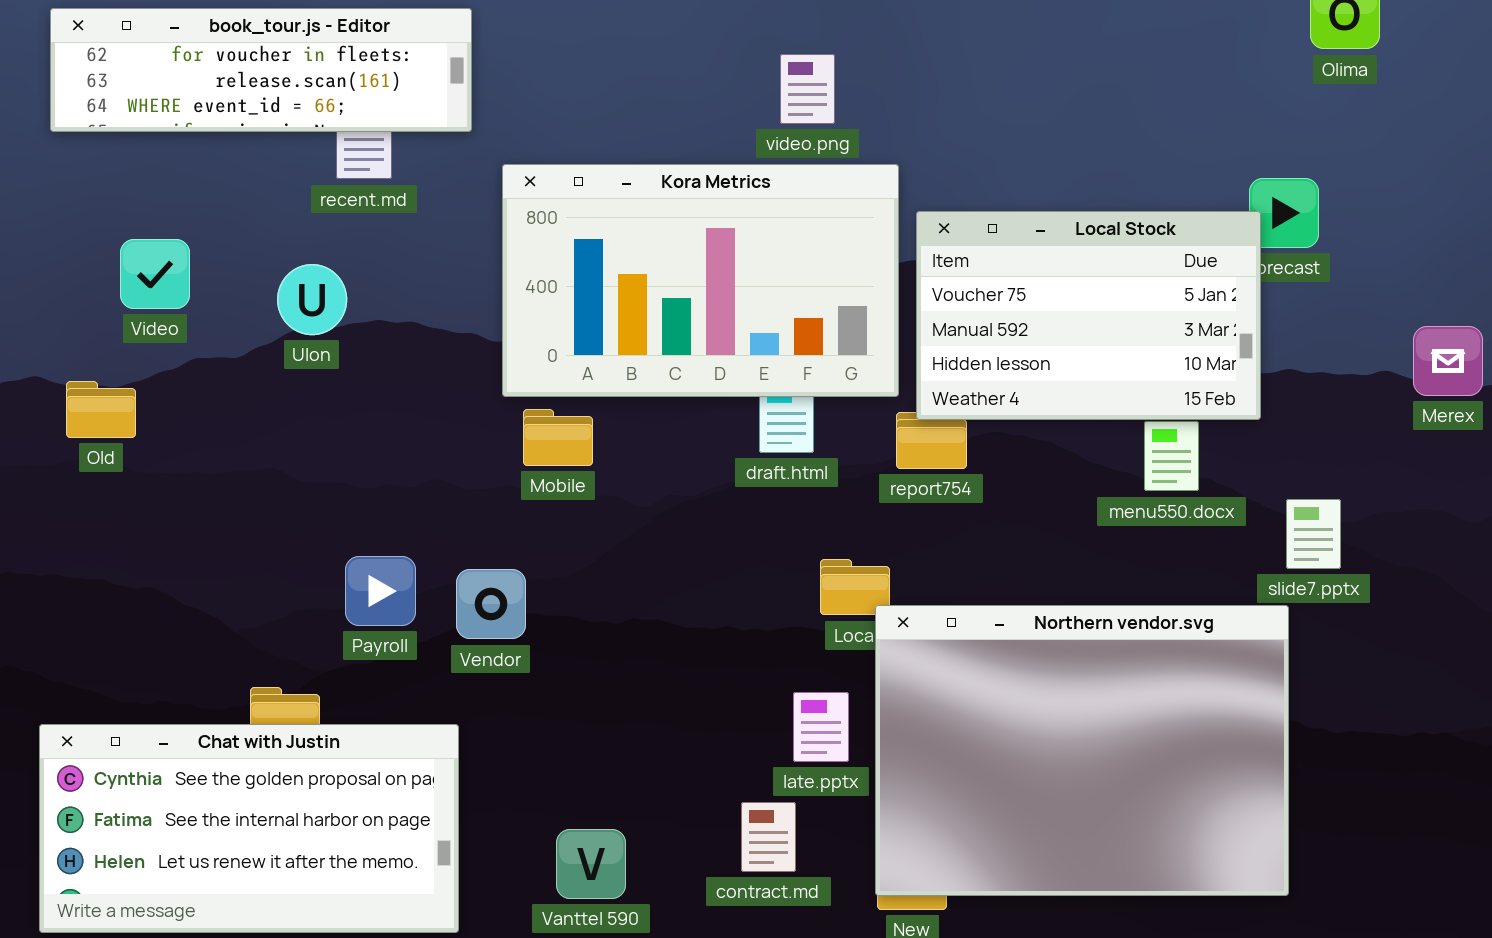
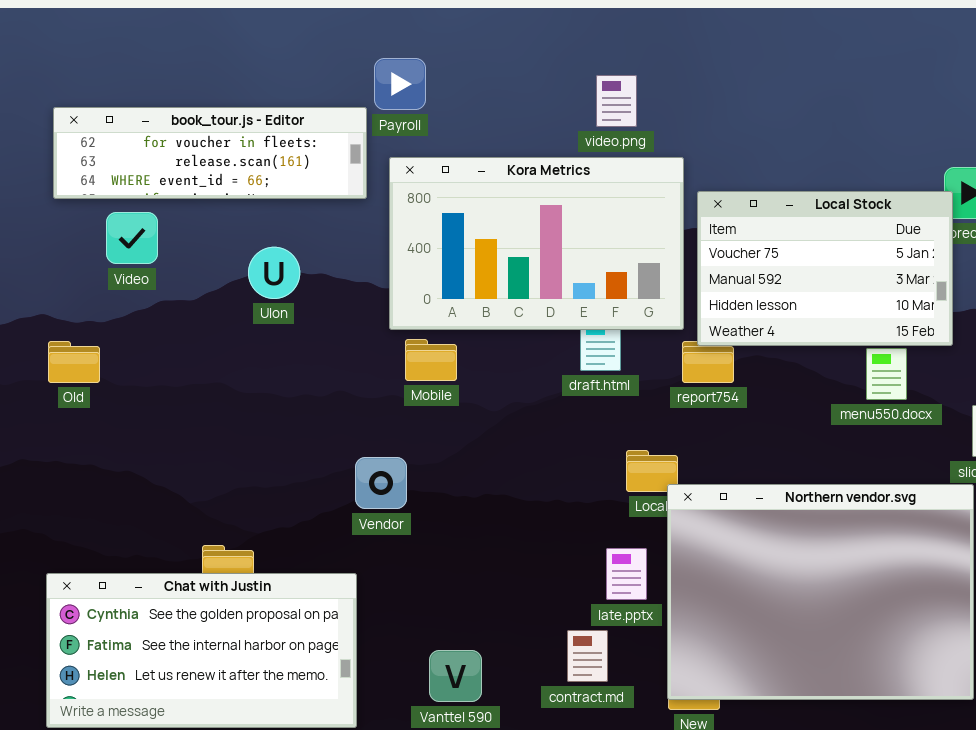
book_tour.js - Editor: [50,8,472,132] -> [53,107,367,199], moved
Ulon: [277,264,347,335] -> [248,247,300,299], moved
Old: [66,381,136,438] -> [48,341,100,383], moved
Payroll: [345,556,416,626] -> [374,58,426,110], moved

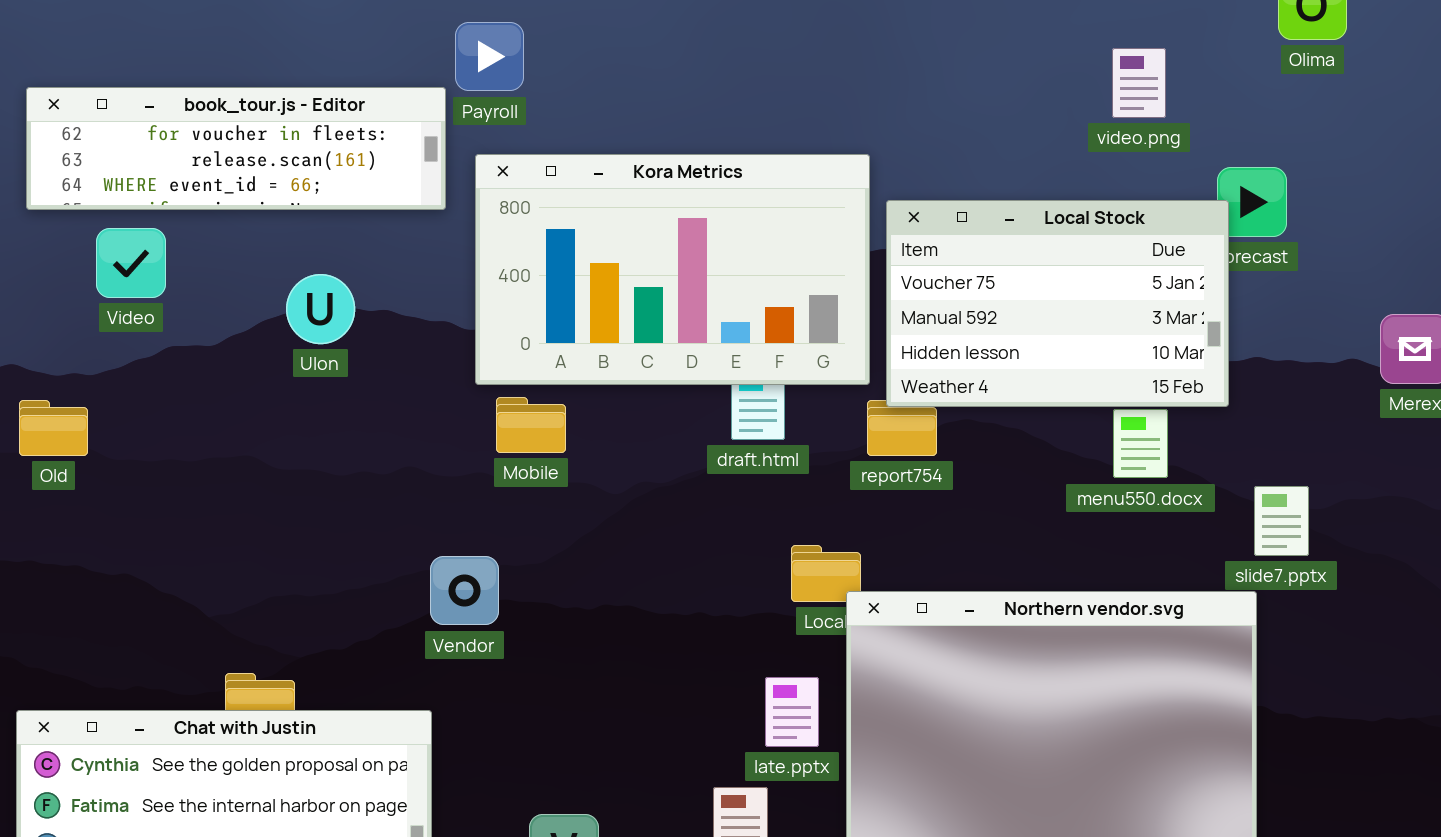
video.png: [596,75,637,127] -> [1112,48,1166,118], moved

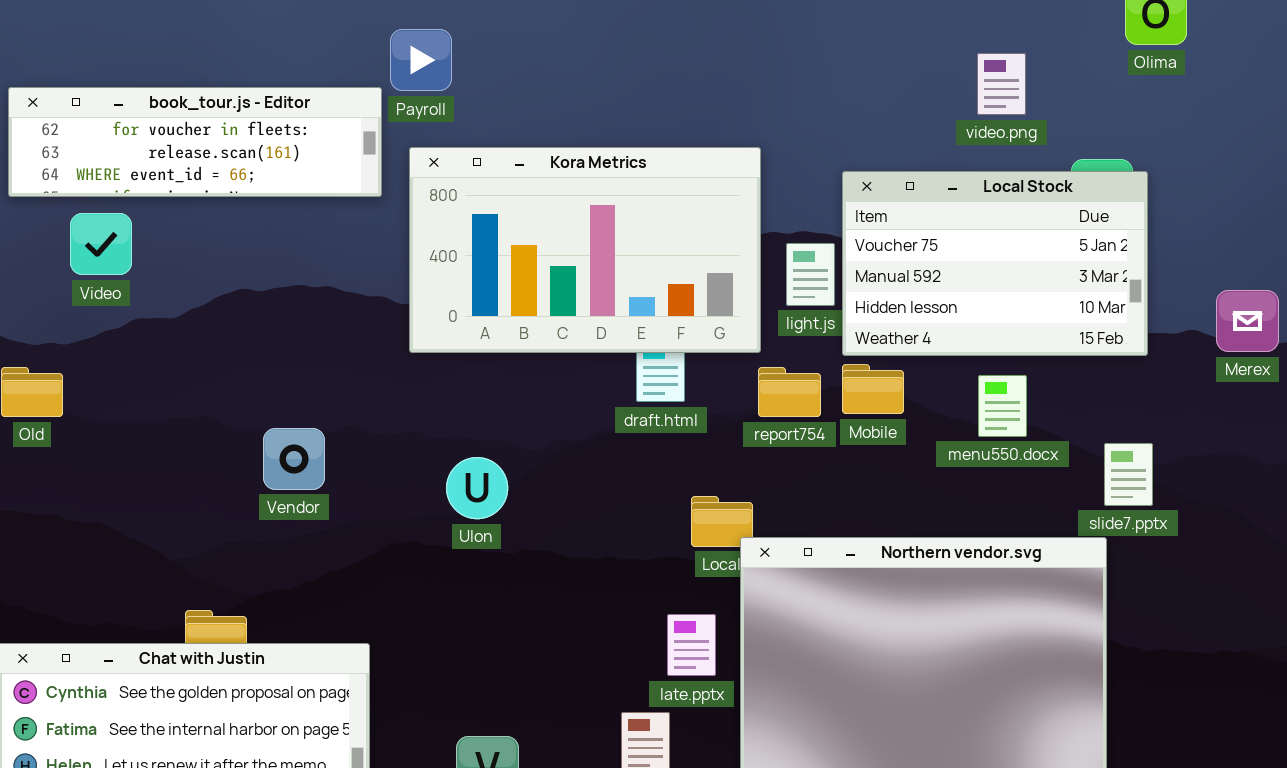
Local Stock: [886,200,1229,407] -> [842,171,1148,356], moved
Ulon: [286,274,355,344] -> [446,457,508,519], moved
Mobile: [496,397,566,453] -> [842,364,904,414], moved
Vendor: [430,556,499,625] -> [263,428,325,490], moved

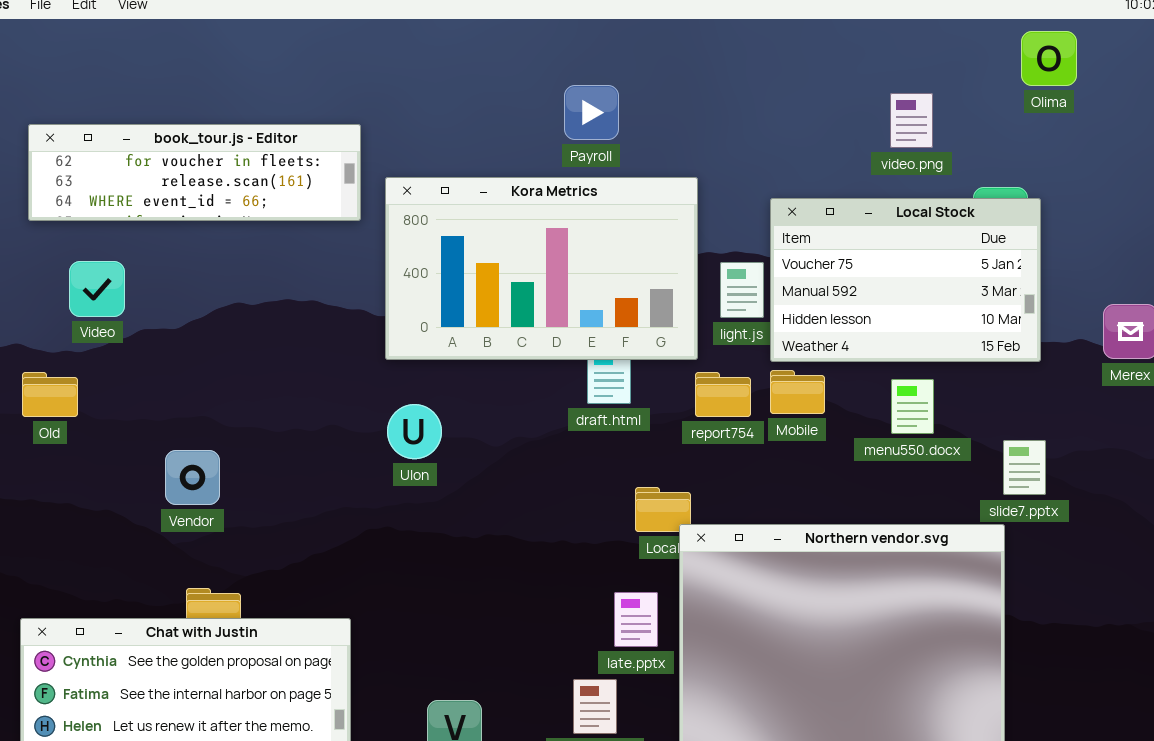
Payroll: [390,29,452,91] -> [564,85,619,140], moved
Video: [70,213,132,275] -> [69,261,125,317], moved
Vendor: [263,428,325,490] -> [165,450,220,505], moved
Ulon: [446,457,508,519] -> [387,404,442,459], moved

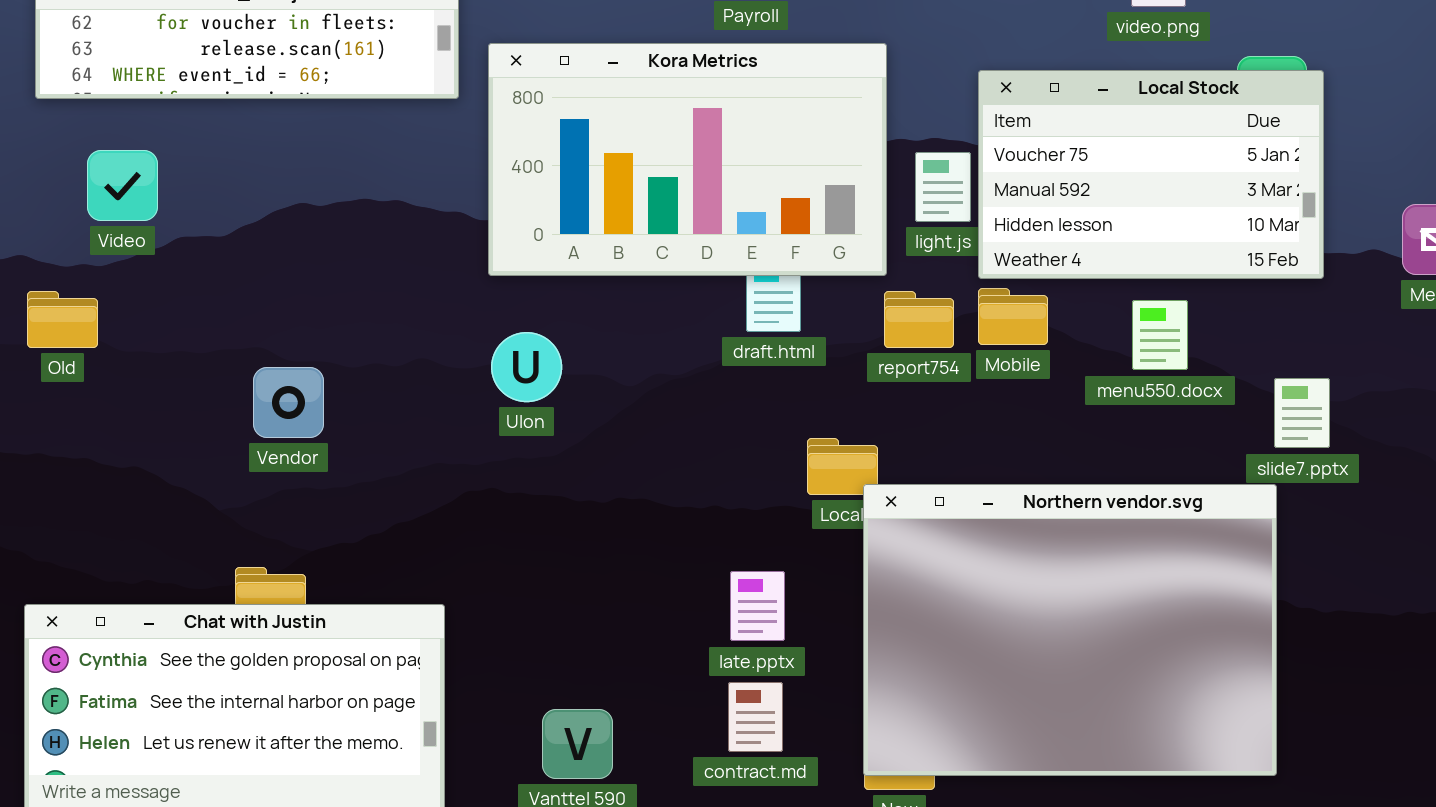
Vendor: [165,450,220,505] -> [253,367,324,438], moved
late.pptx: [614,592,658,647] -> [730,571,785,641], moved

